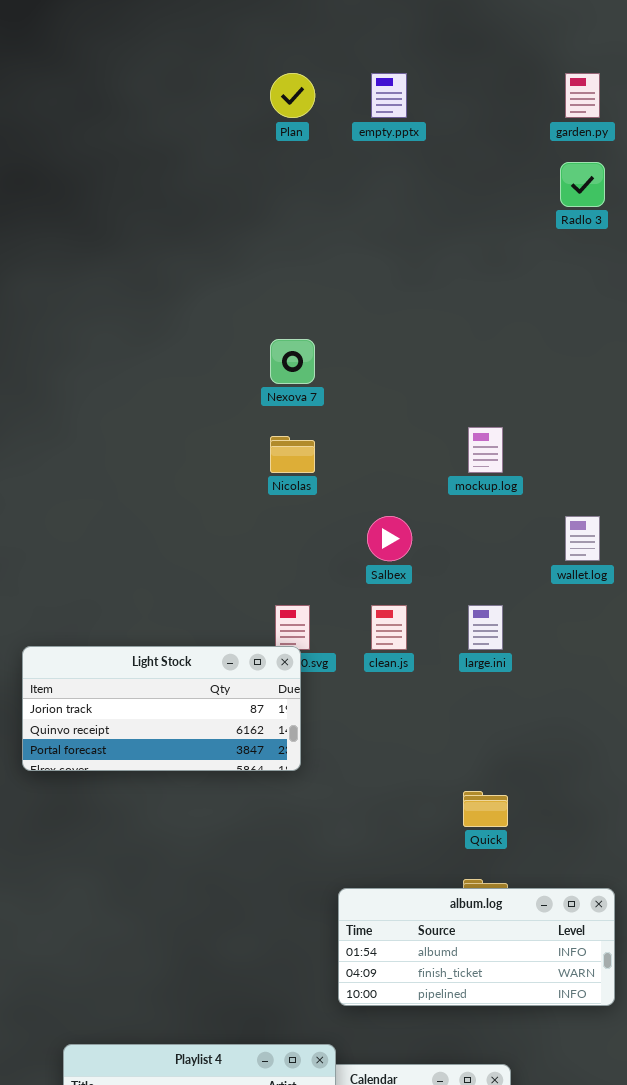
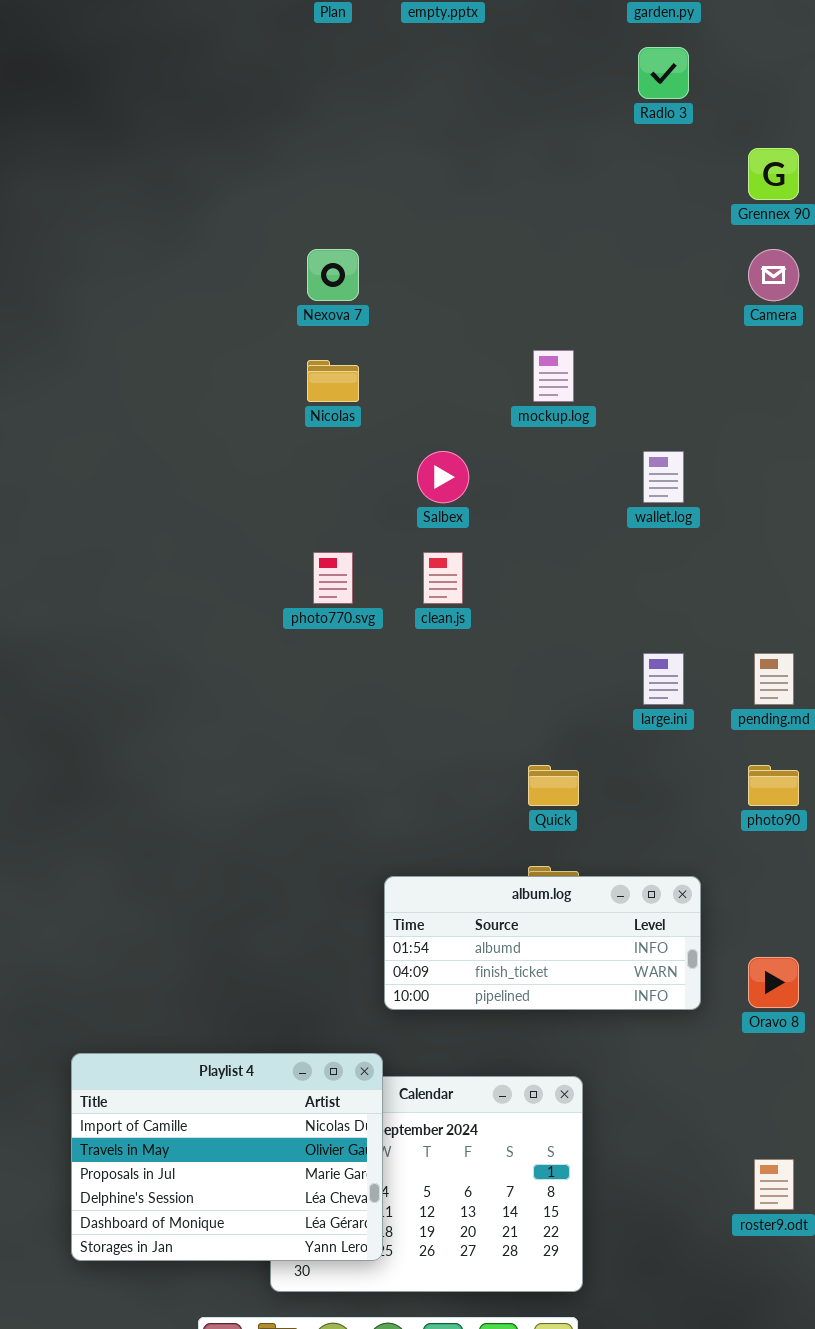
large.ini: [468,605,503,650] -> [643,653,684,705], moved
Light Stock: [22,646,301,771] -> none, closed

